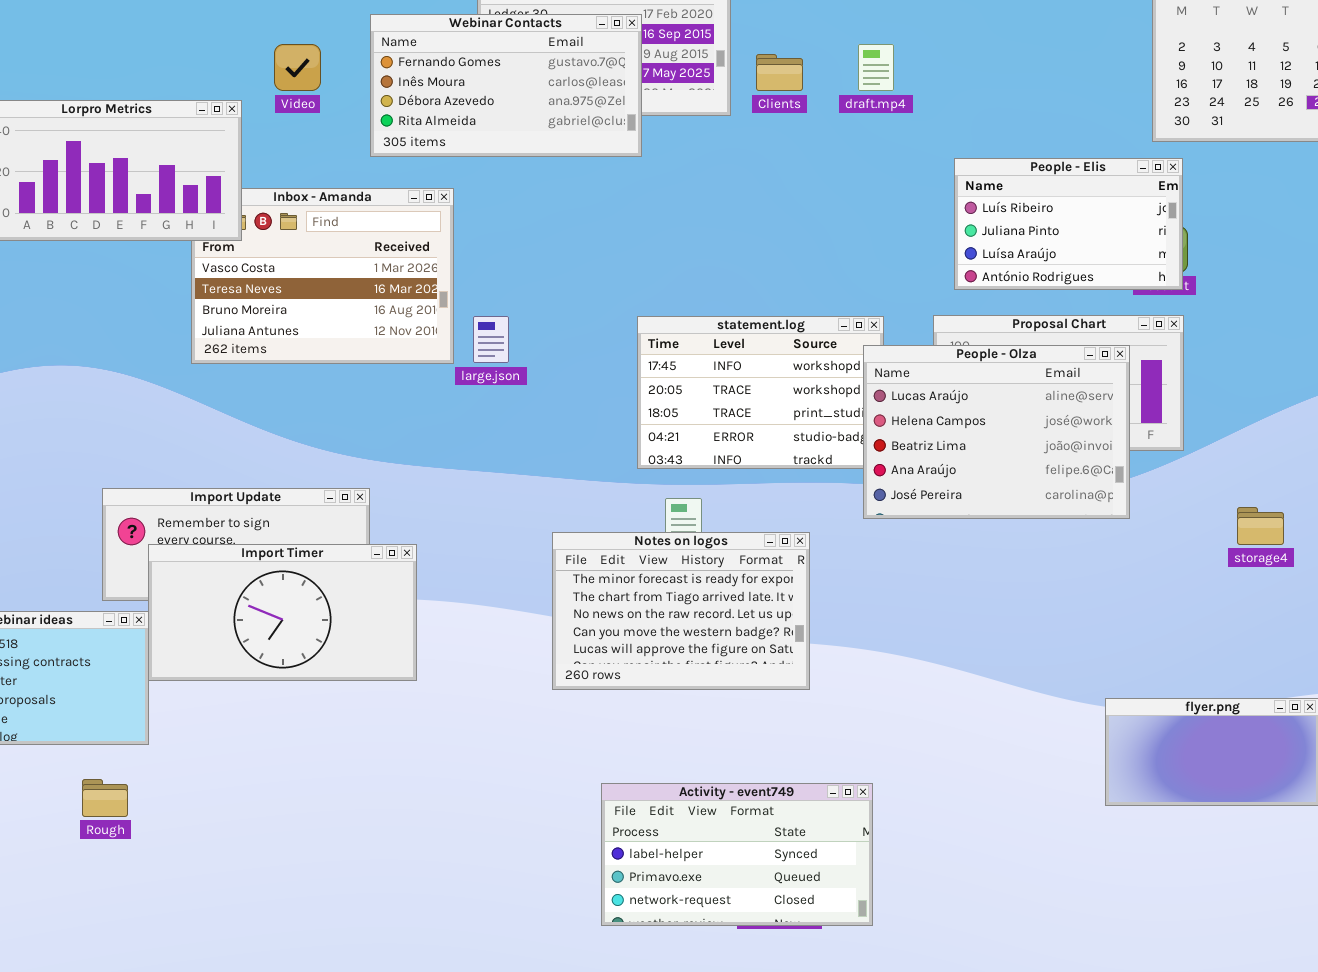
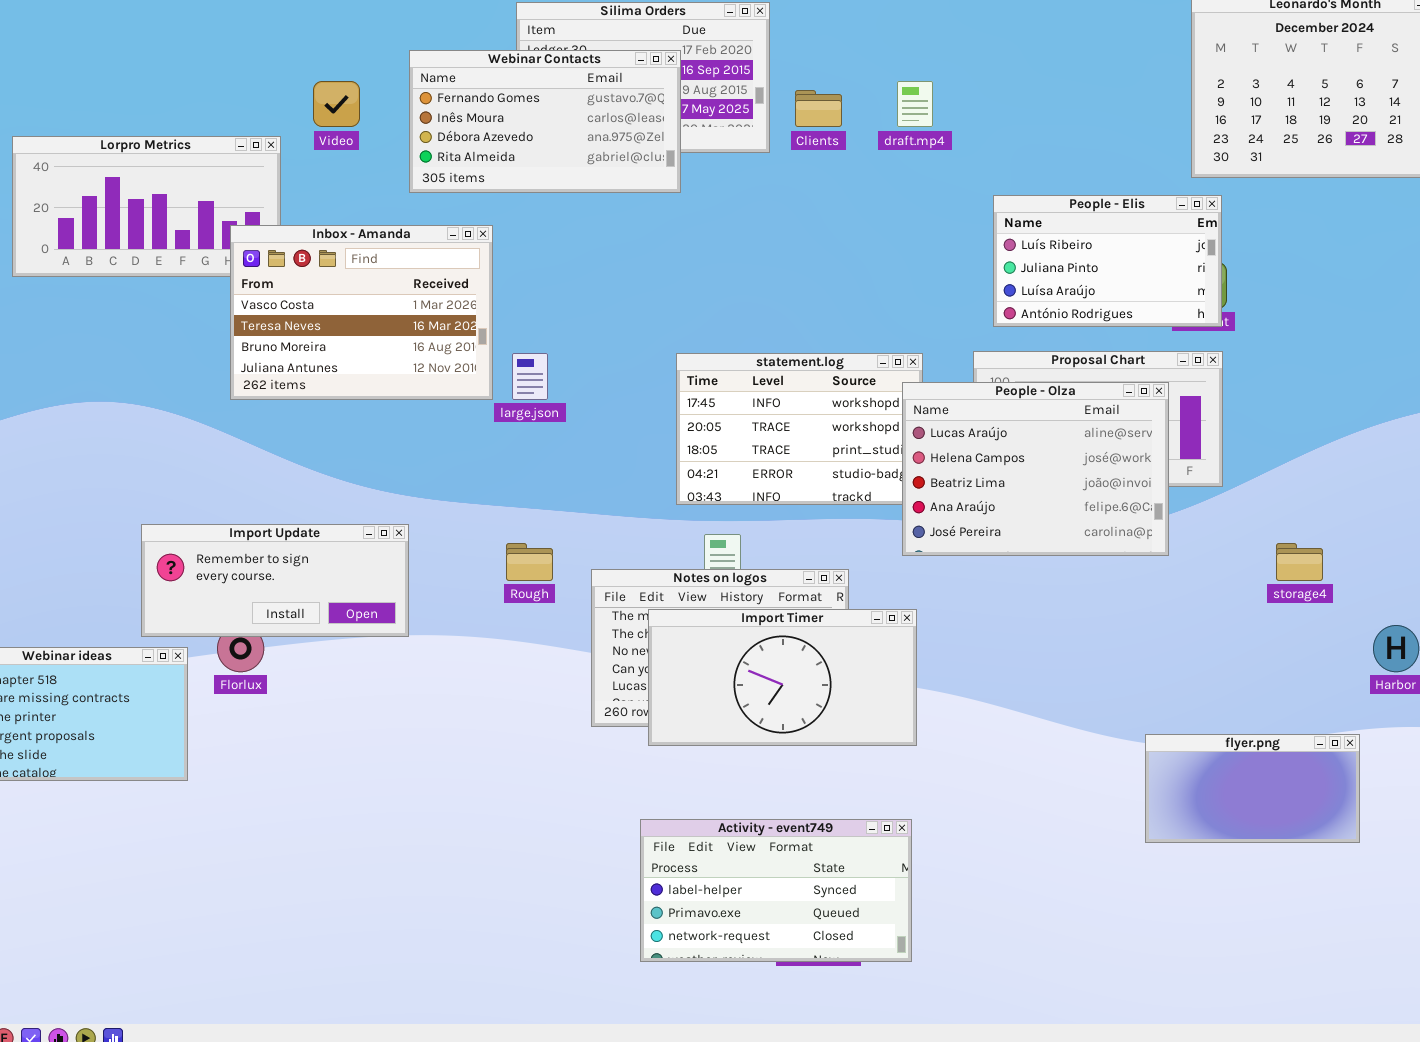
Inbox - Amanda: [191,188,454,364] -> [230,225,493,400], raised
Import Timer: [148,544,417,681] -> [648,609,917,746], moved
Rough: [82,779,128,817] -> [506,543,553,581], moved

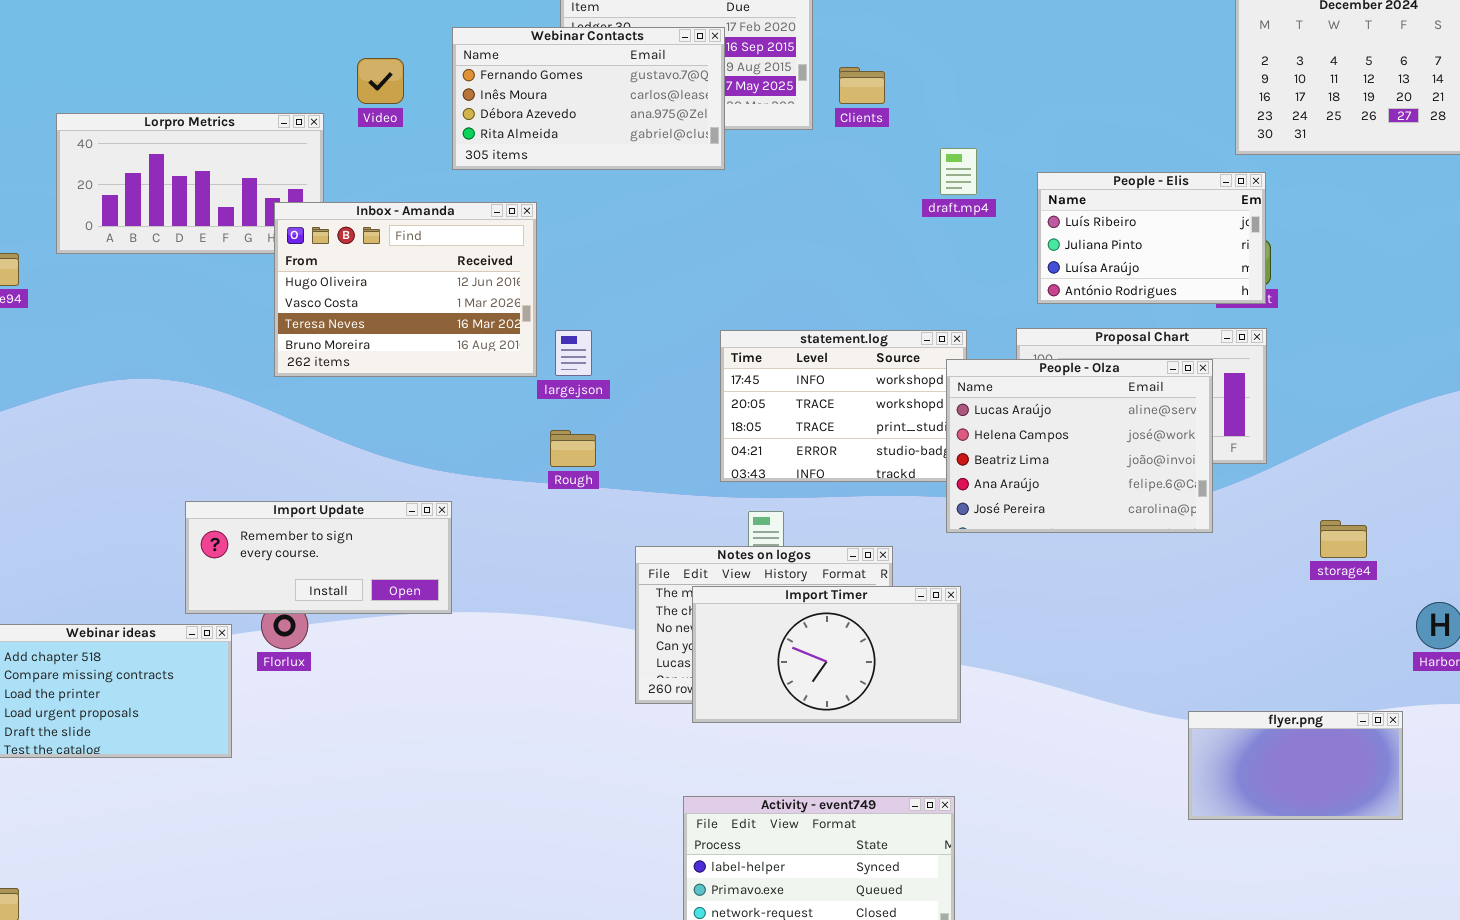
draft.mp4: [897,81,933,127] -> [940,148,977,195], moved
Inbox - Amanda: [230,225,493,400] -> [274,202,537,377], scrolled up 1 row
Rough: [506,543,553,581] -> [550,430,596,467], moved

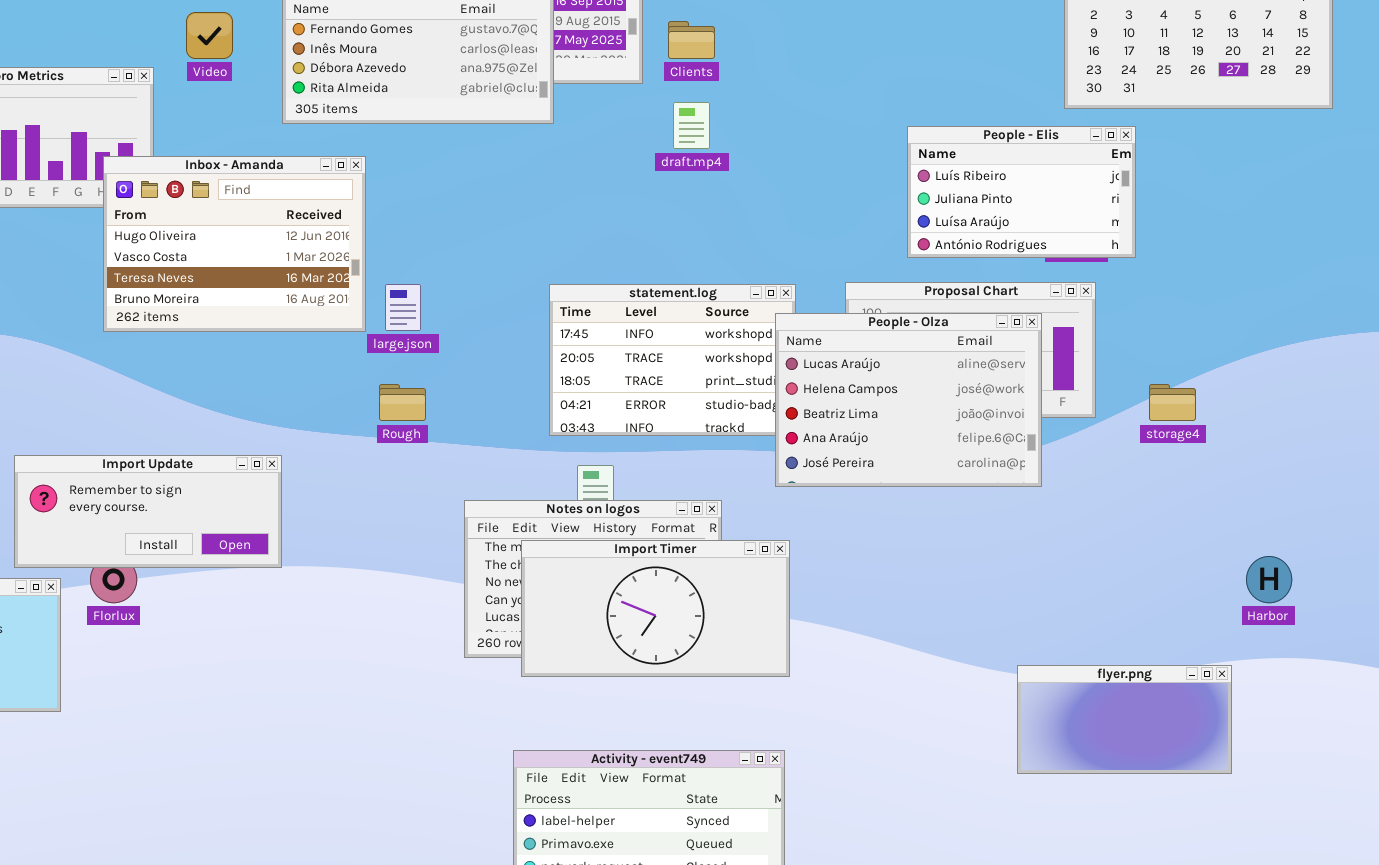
draft.mp4: [940,148,977,195] -> [673,102,710,149], moved
People - Elis: [1037,172,1266,304] -> [907,126,1136,258], moved
storage4: [1320,520,1367,558] -> [1149,384,1196,421], moved

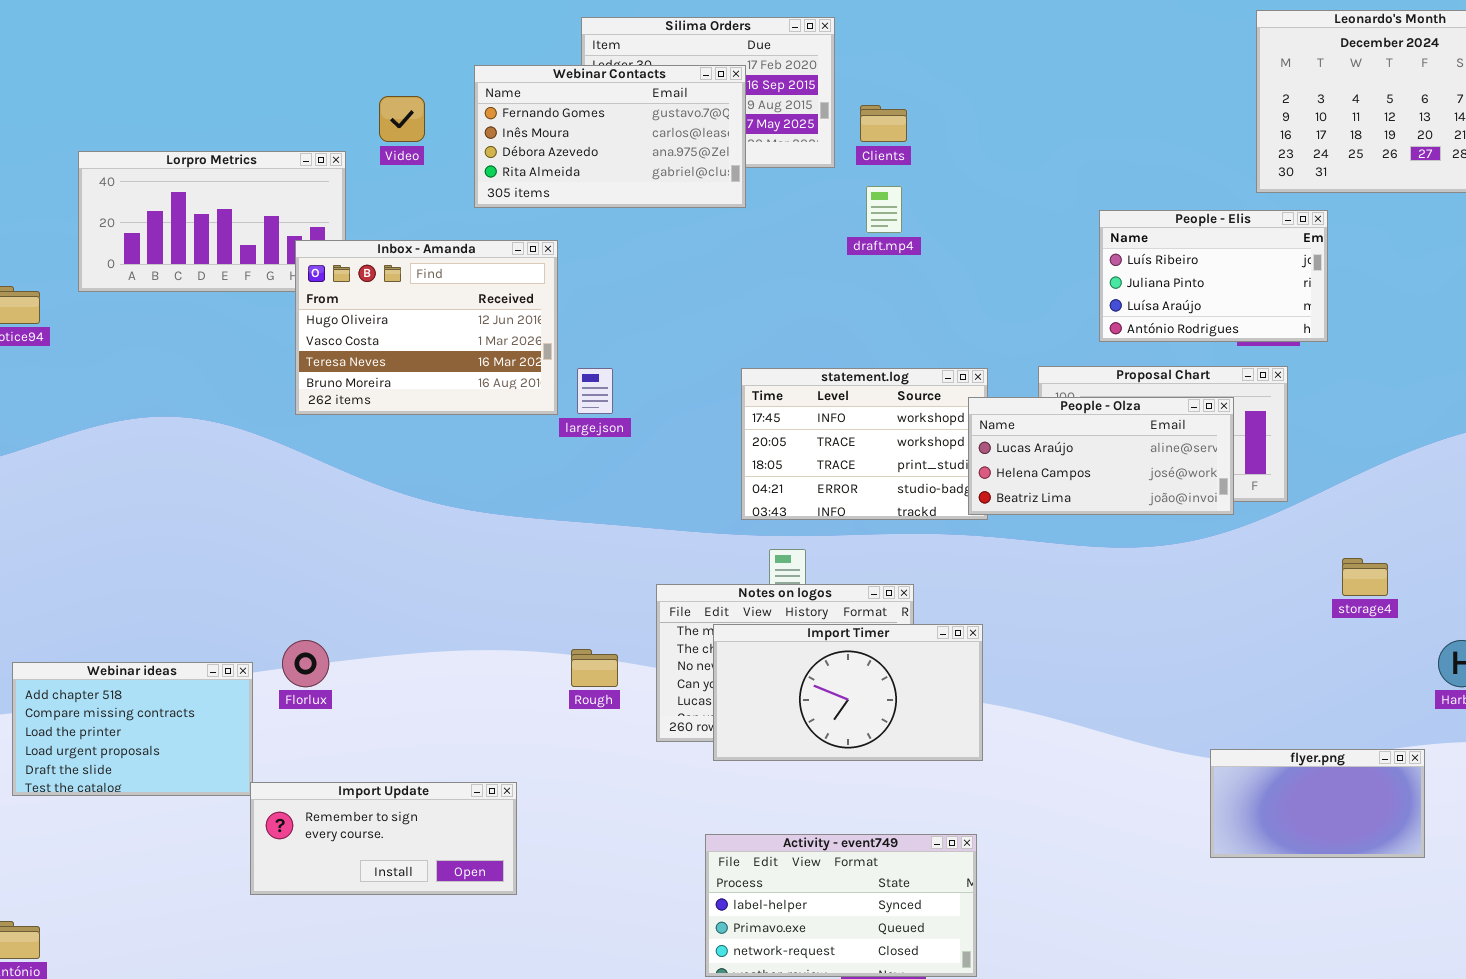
People - Olza: [775,313,1042,487] -> [968,397,1234,515], resized
Rough: [379,384,426,421] -> [571,649,618,687], moved
storage4: [1149,384,1196,421] -> [1342,558,1388,596], moved
Import Update: [14,455,282,568] -> [250,782,517,895], moved

